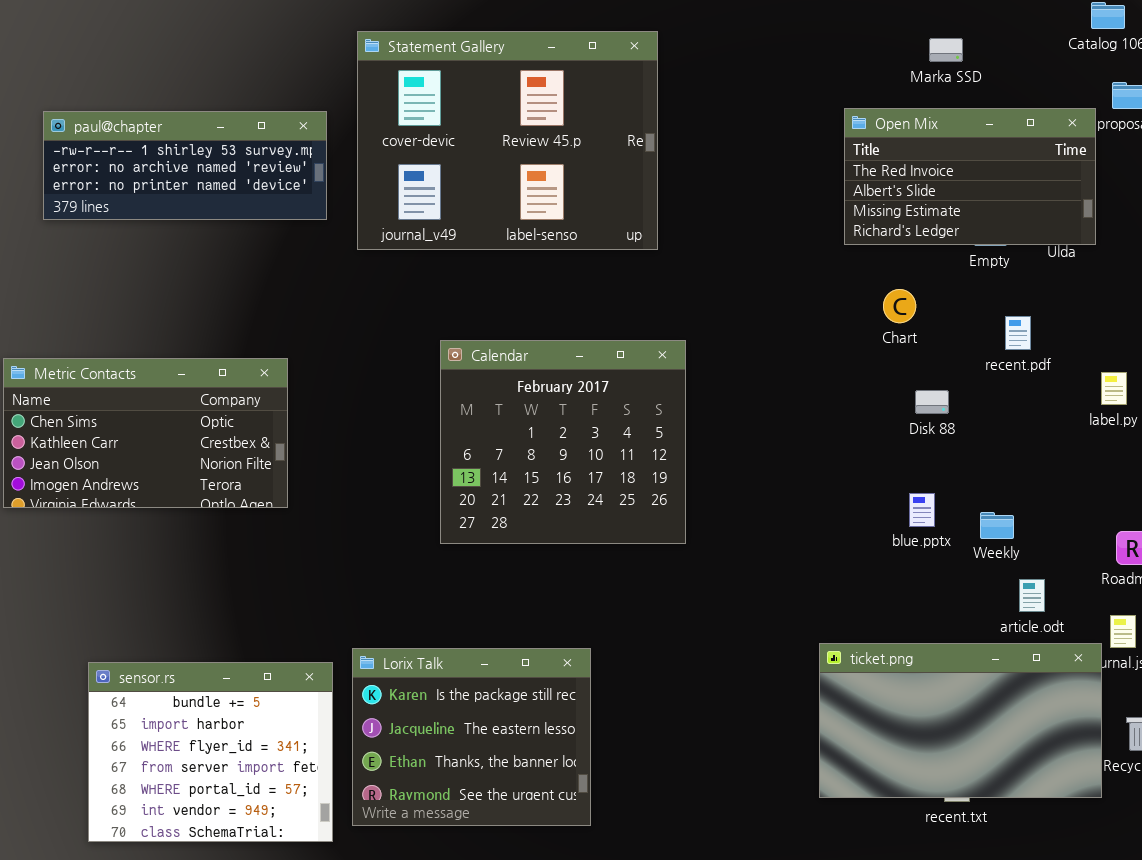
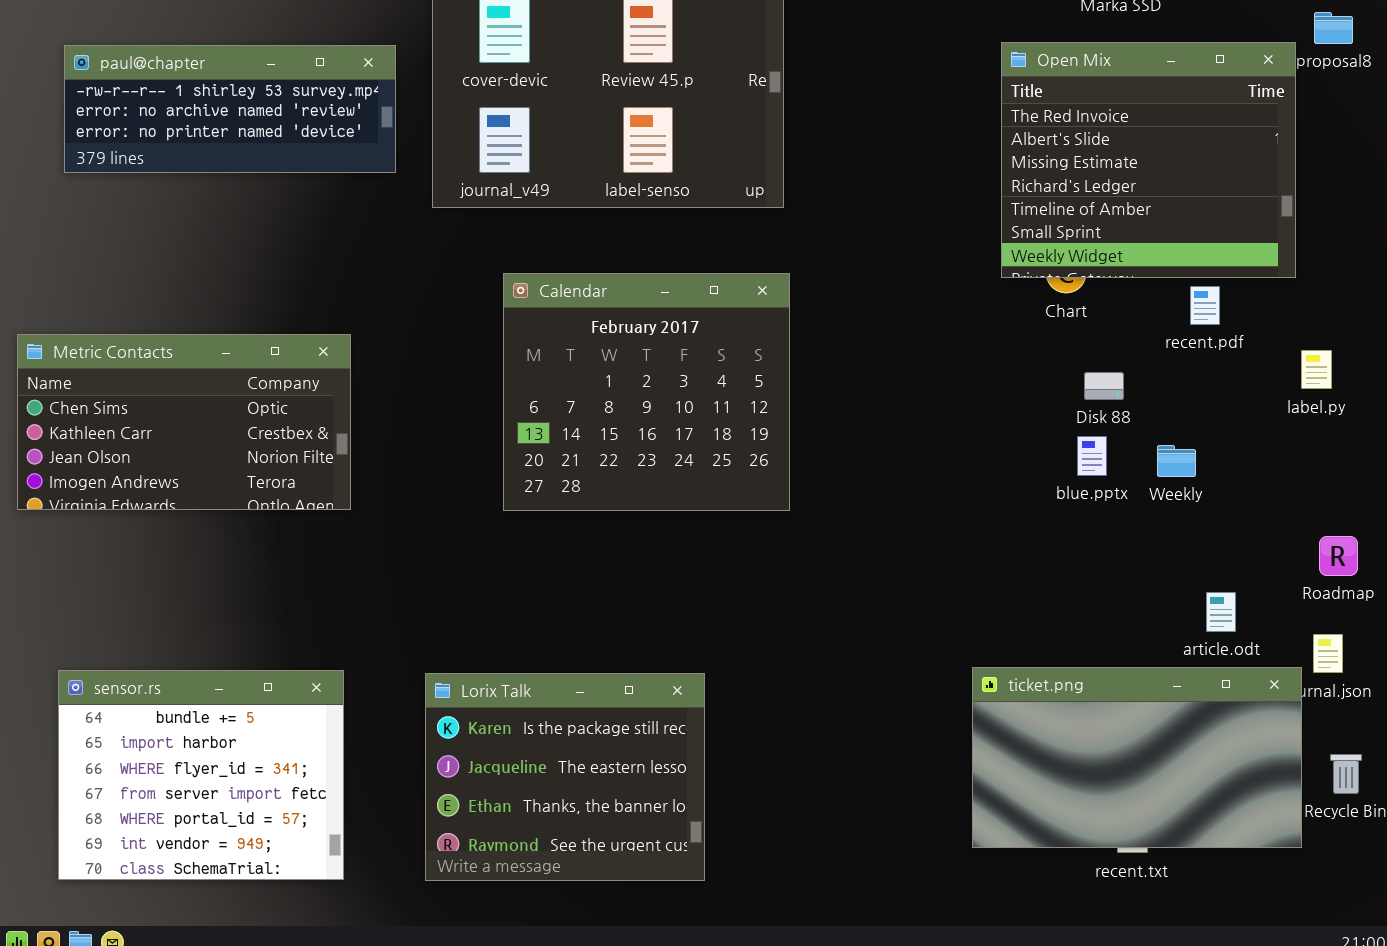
Open Mix: [844,108,1096,245] -> [1001,42,1296,278], resized
Calendar: [440,340,686,544] -> [503,273,790,511], moved
blue.pptx: [909,493,935,527] -> [1077,436,1107,476], moved
Weekly: [980,512,1014,539] -> [1157,445,1196,477], moved
sensor.rs: [88,662,333,842] -> [58,670,344,880], moved

